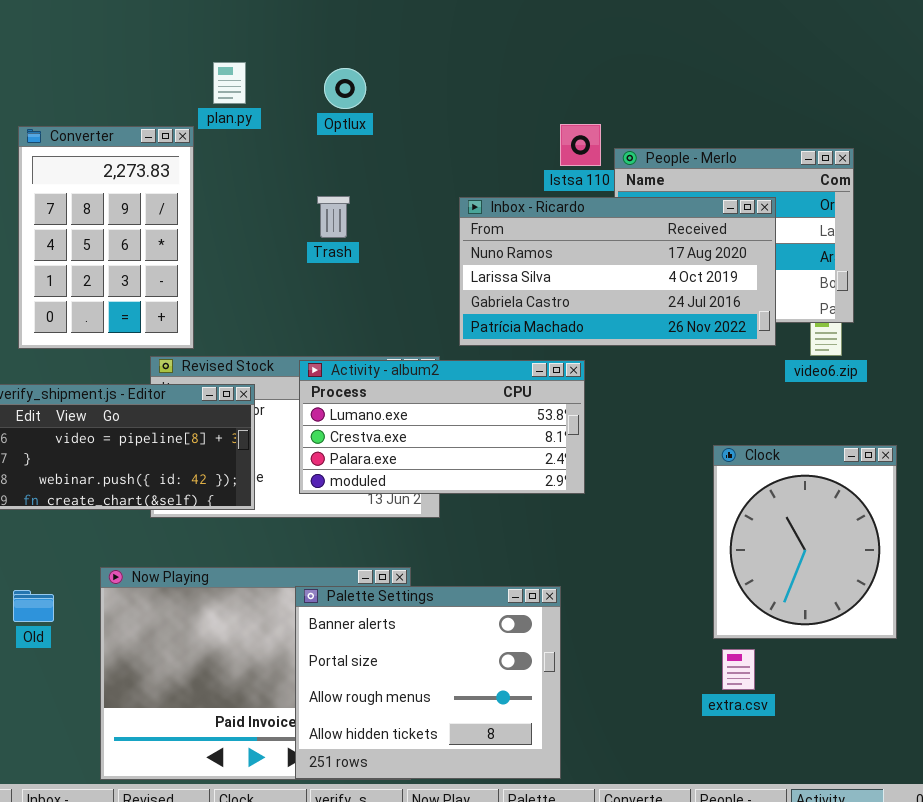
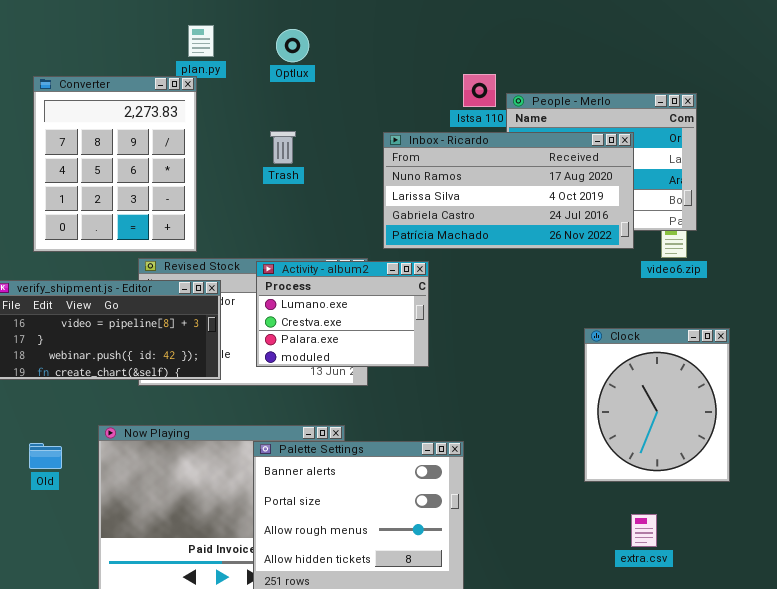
Converter: [18,126,194,349] -> [33,76,197,252], resized
Activity - album2: [299,360,585,494] -> [256,261,429,367], resized
extra.csv: [722,649,755,690] -> [631,514,657,547], moved

